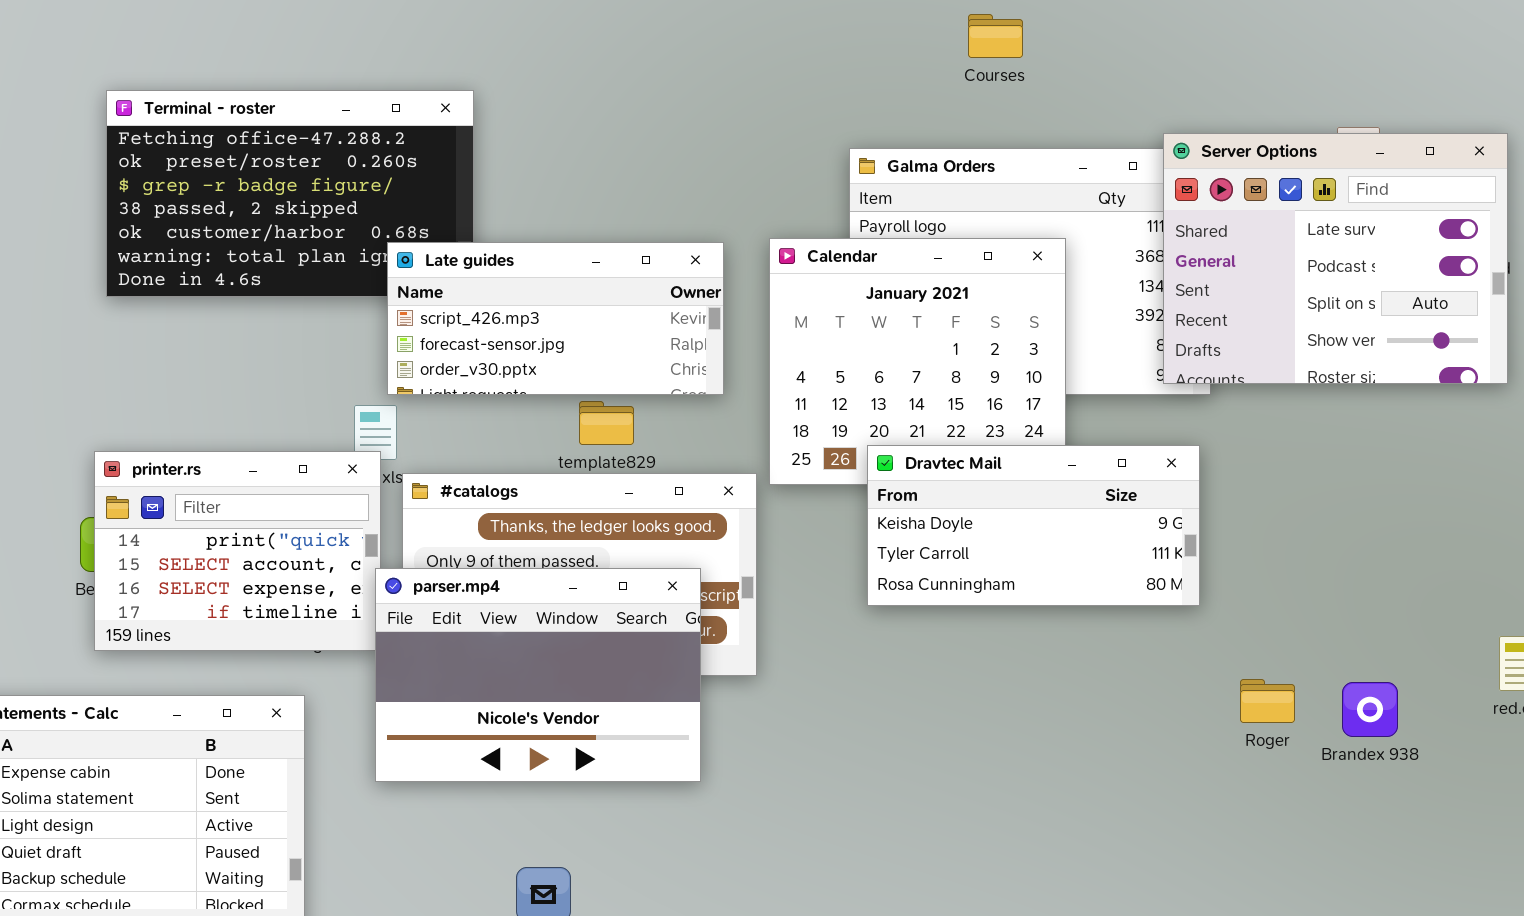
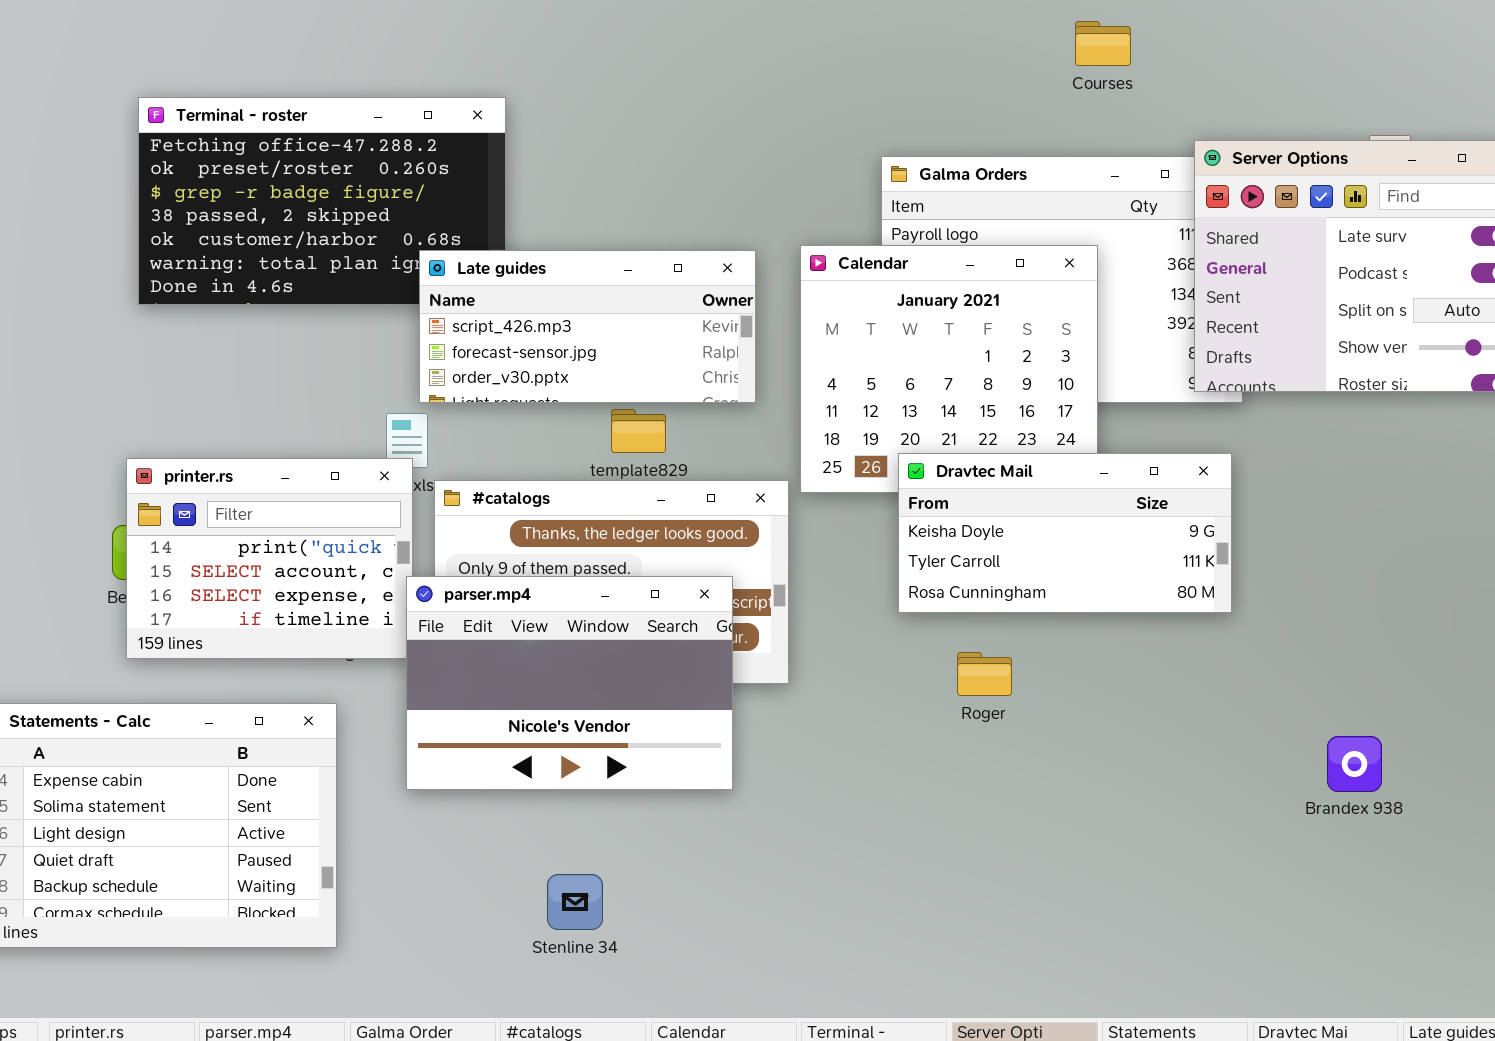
Courses: [968,14,1023,58] -> [1075,21,1131,66], moved
Roger: [1240,679,1295,723] -> [957,652,1012,696], moved
Brandex 938: [1342,682,1398,737] -> [1327,736,1382,792], moved

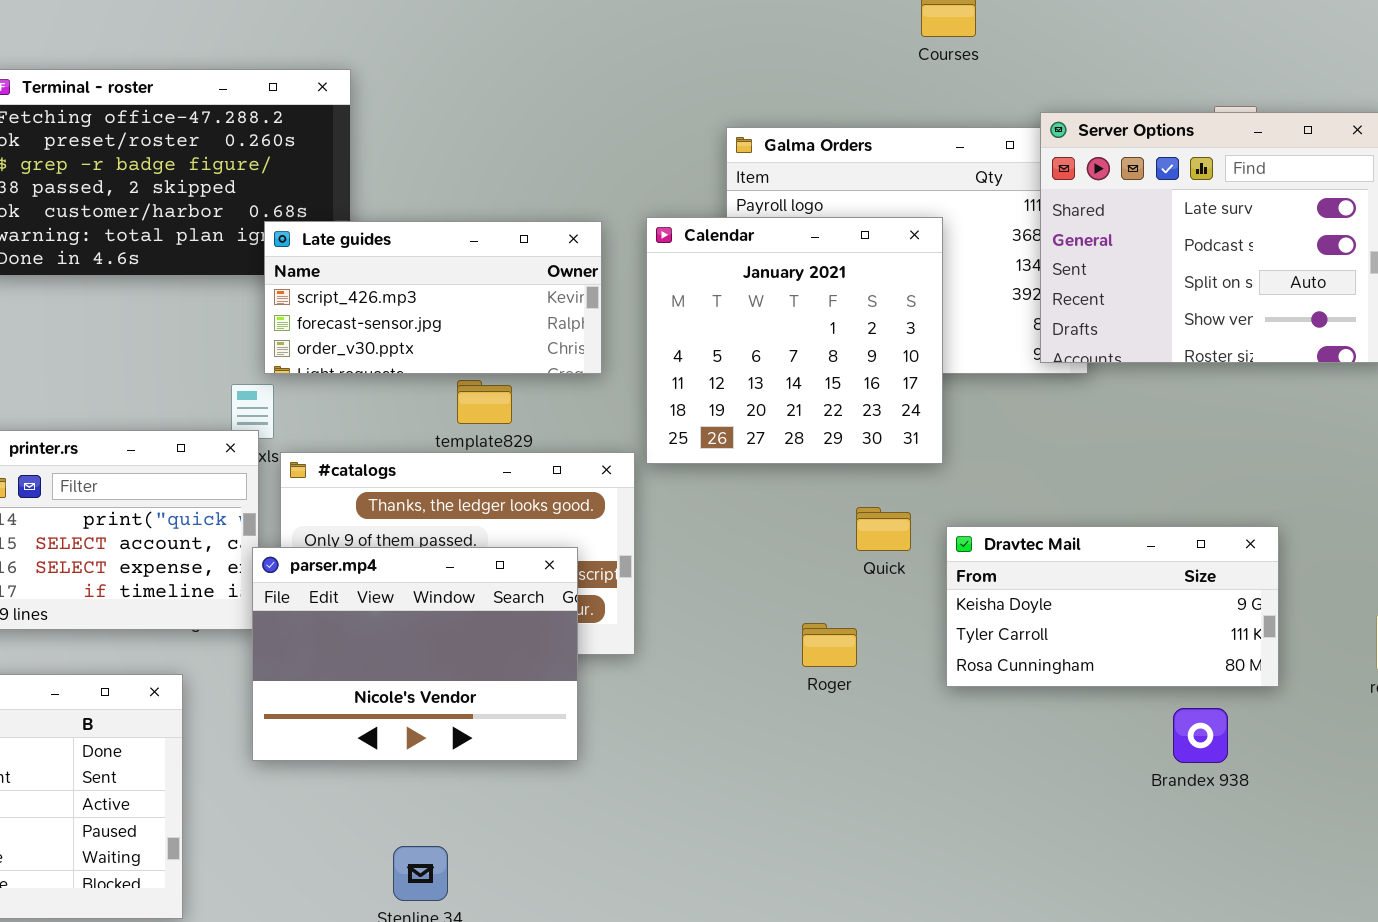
Dravtec Mail: [898,453,1232,613] -> [946,526,1279,687], moved

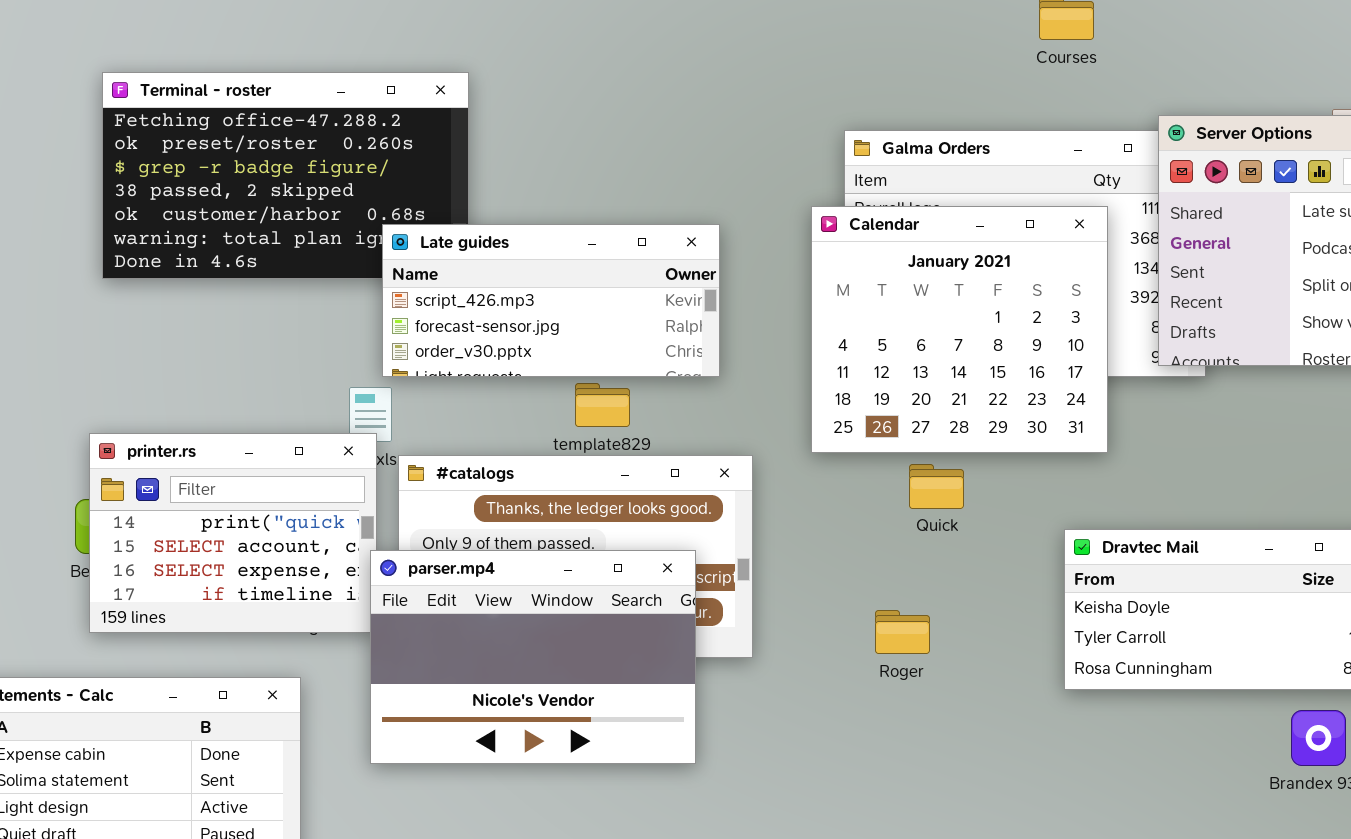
Calendar: [646,217,943,464] -> [811,206,1108,453], moved
Quick: [856,507,911,551] -> [909,464,964,509], moved
Roger: [802,623,857,667] -> [875,610,930,654], moved

